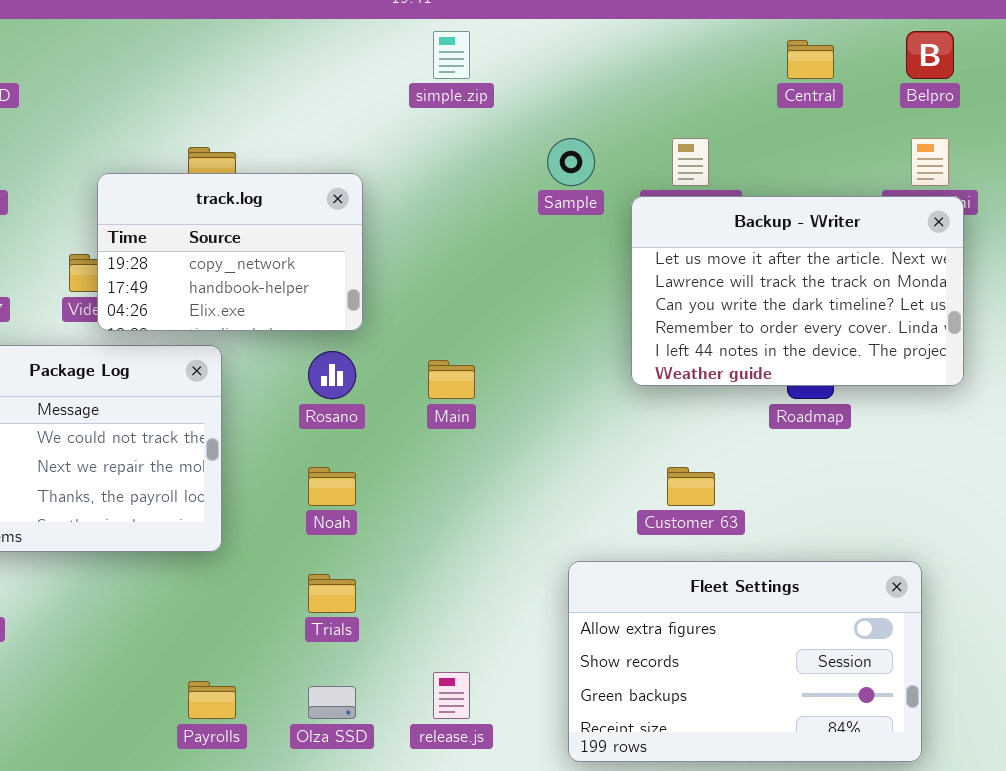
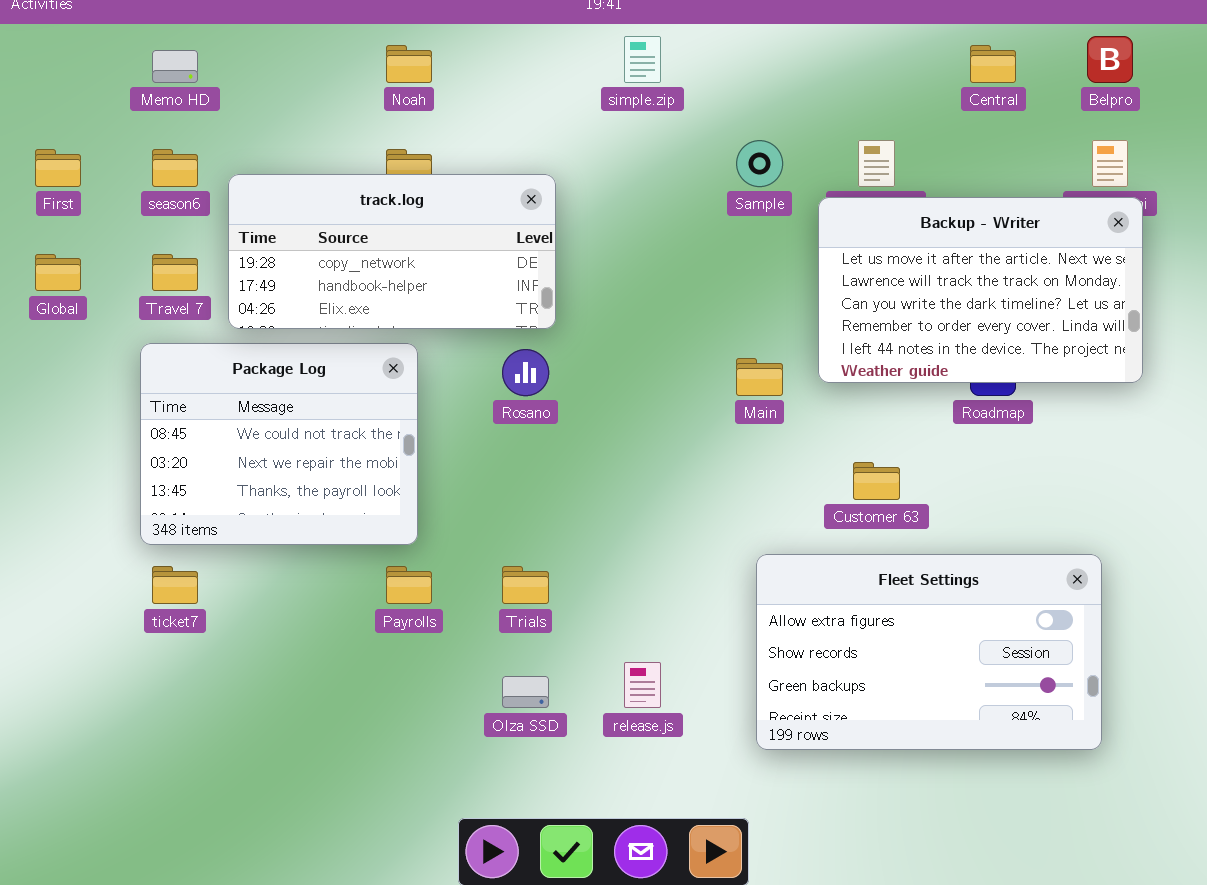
track.log: [97,173,363,331] -> [228,174,556,329], resized
Main: [428,360,475,399] -> [736,358,783,396], moved
Noah: [308,467,356,506] -> [386,45,432,83], moved
Payrolls: [188,681,236,719] -> [386,566,432,604], moved

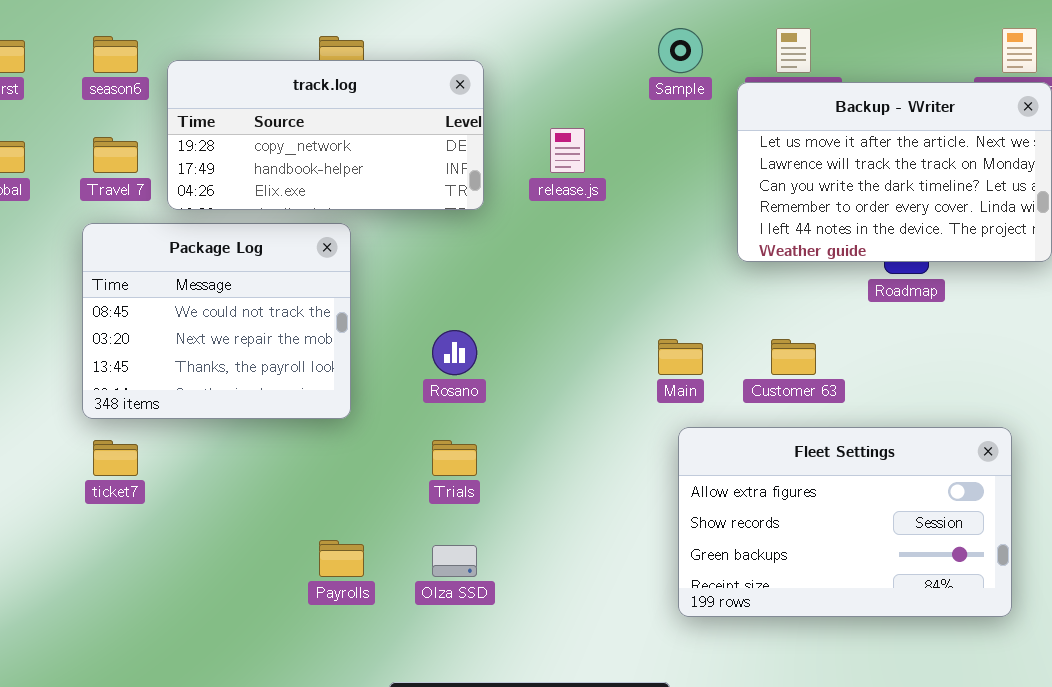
Rosano: [502,349,549,396] -> [432,330,477,375], moved
Main: [736,358,783,396] -> [658,339,703,375], moved
Payrolls: [386,566,432,604] -> [319,540,364,577], moved
release.js: [624,662,661,708] -> [550,128,585,173], moved

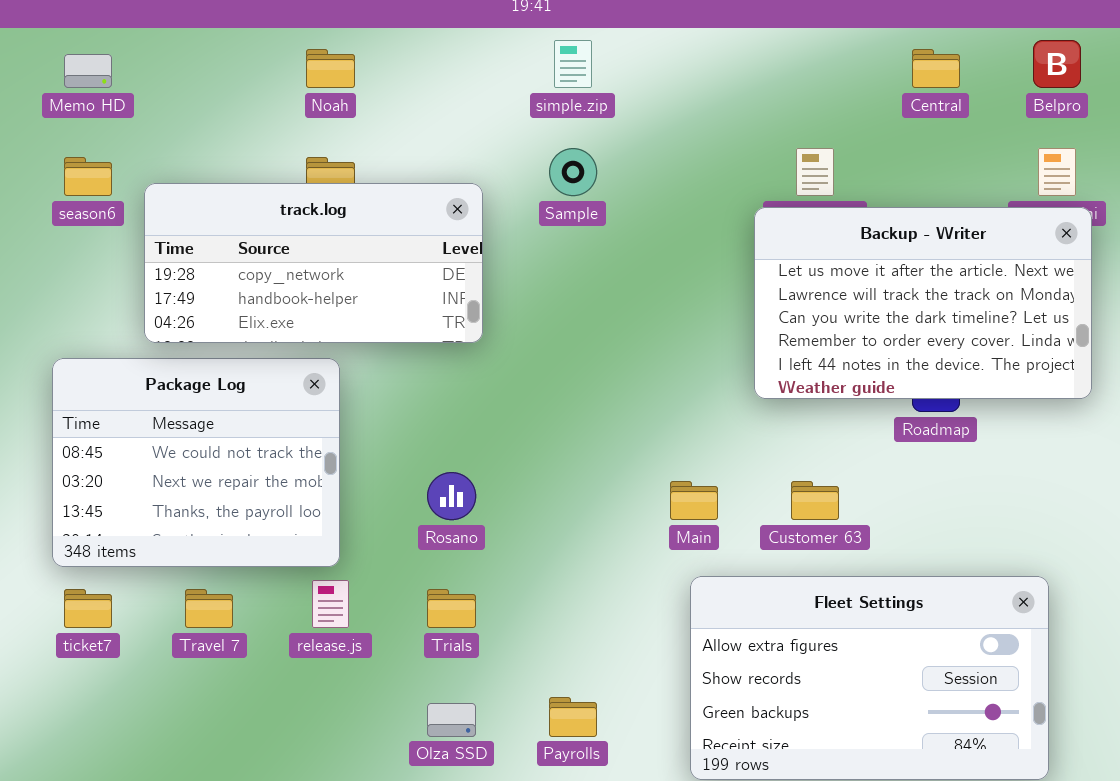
Sample: [658,28,703,73] -> [549,148,597,196], moved
release.js: [550,128,585,173] -> [312,580,349,628], moved
Travel 7: [93,137,138,173] -> [185,589,233,628], moved
Payrolls: [319,540,364,577] -> [549,697,597,737], moved

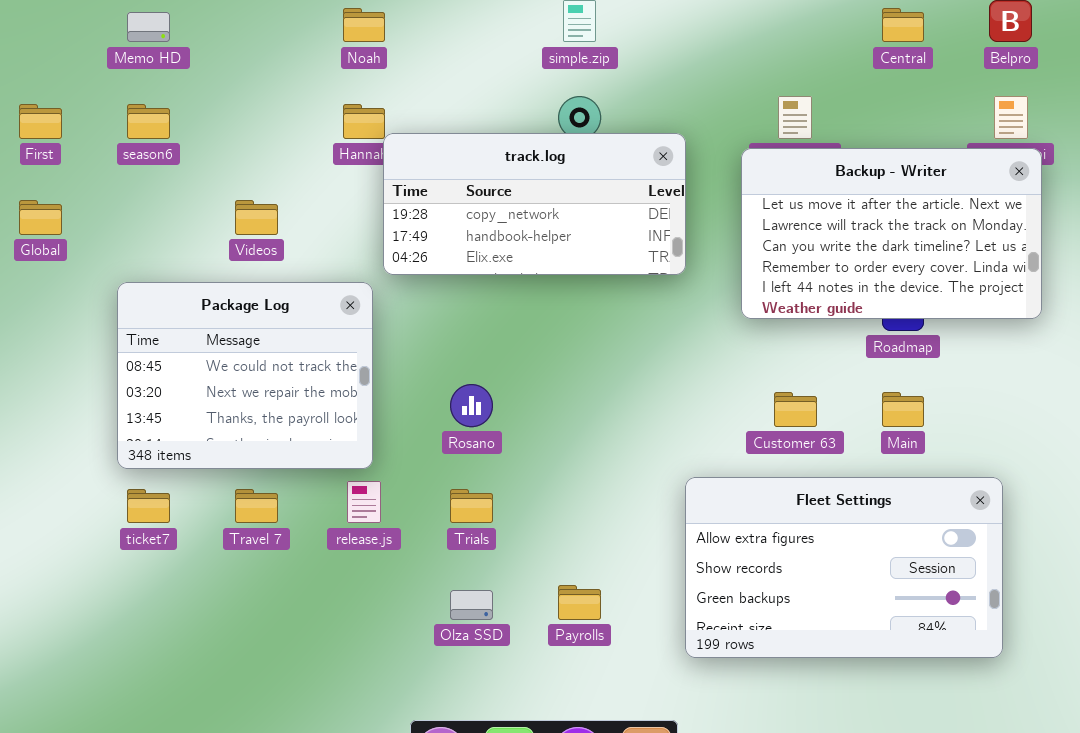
track.log: [144,183,483,343] -> [383,133,686,275], moved
Main: [670,481,718,520] -> [882,392,924,427], moved

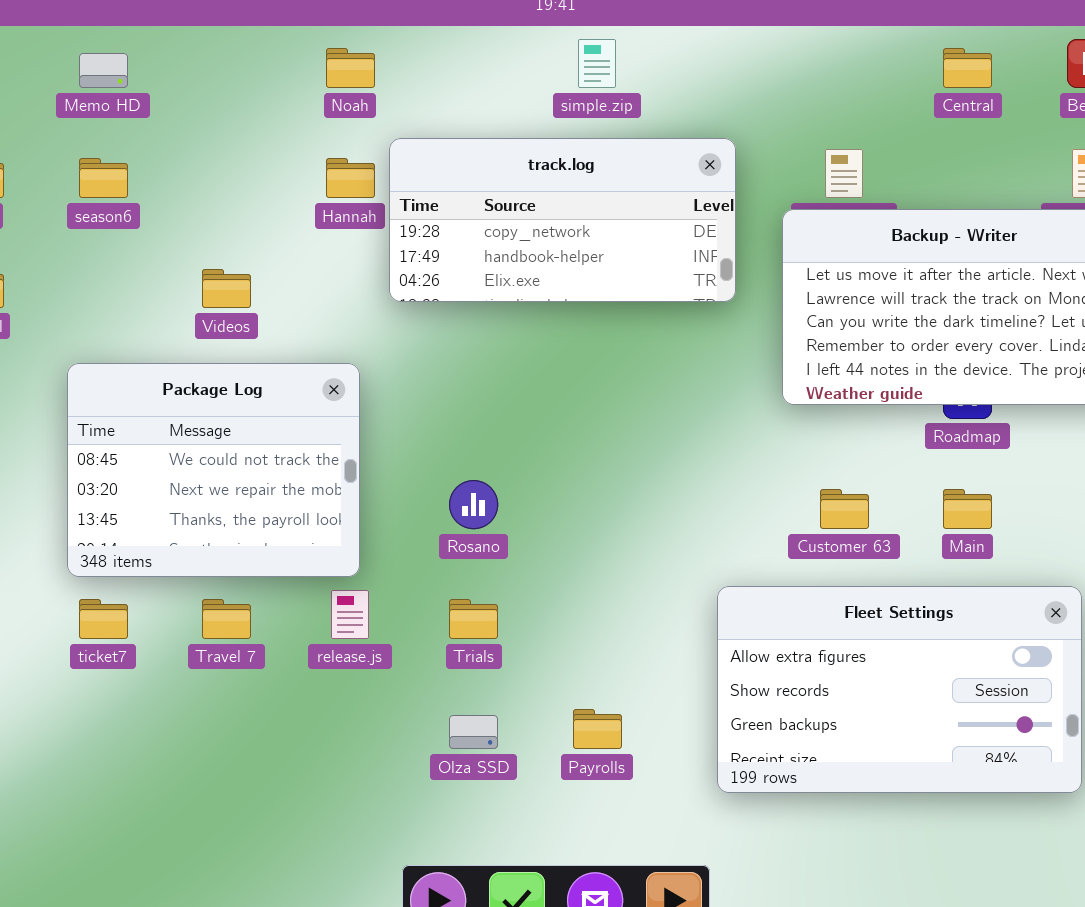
track.log: [383,133,686,275] -> [389,138,736,302], moved

